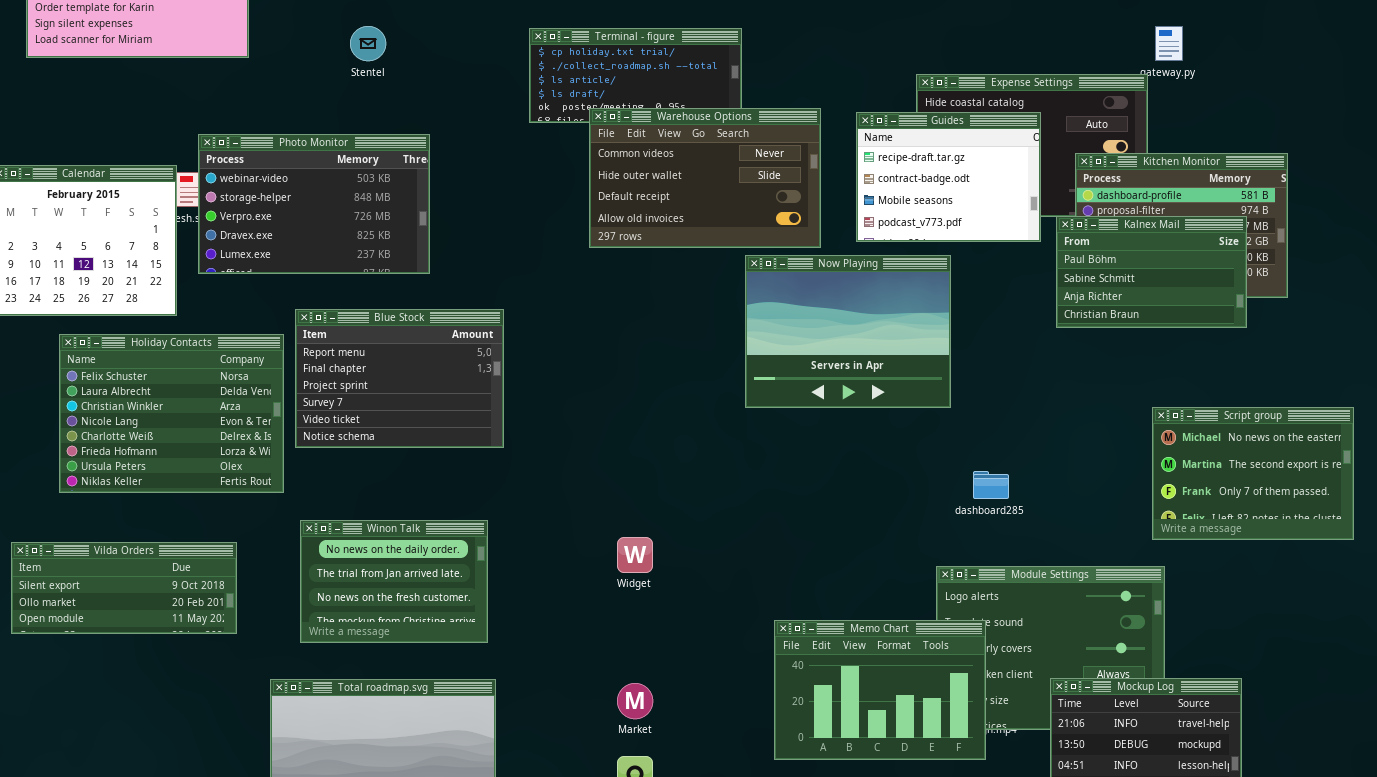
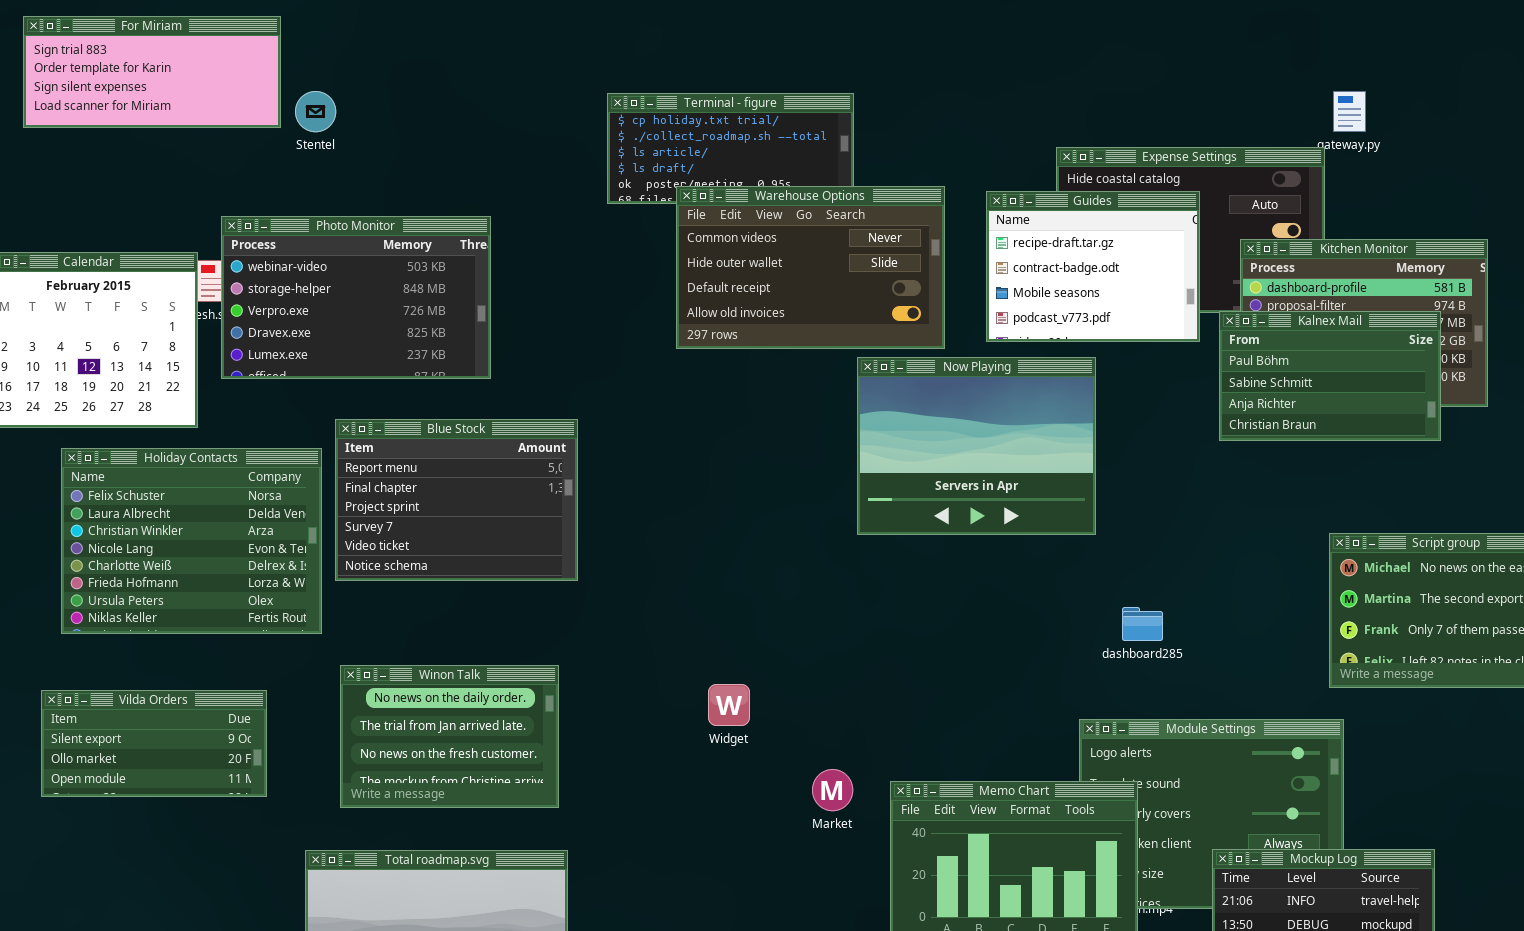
Stentel: [350,26,386,61] -> [295,91,336,132], moved
Vilda Orders: [11,542,237,634] -> [41,690,267,797], resized
Market: [617,683,653,719] -> [812,769,853,811], moved

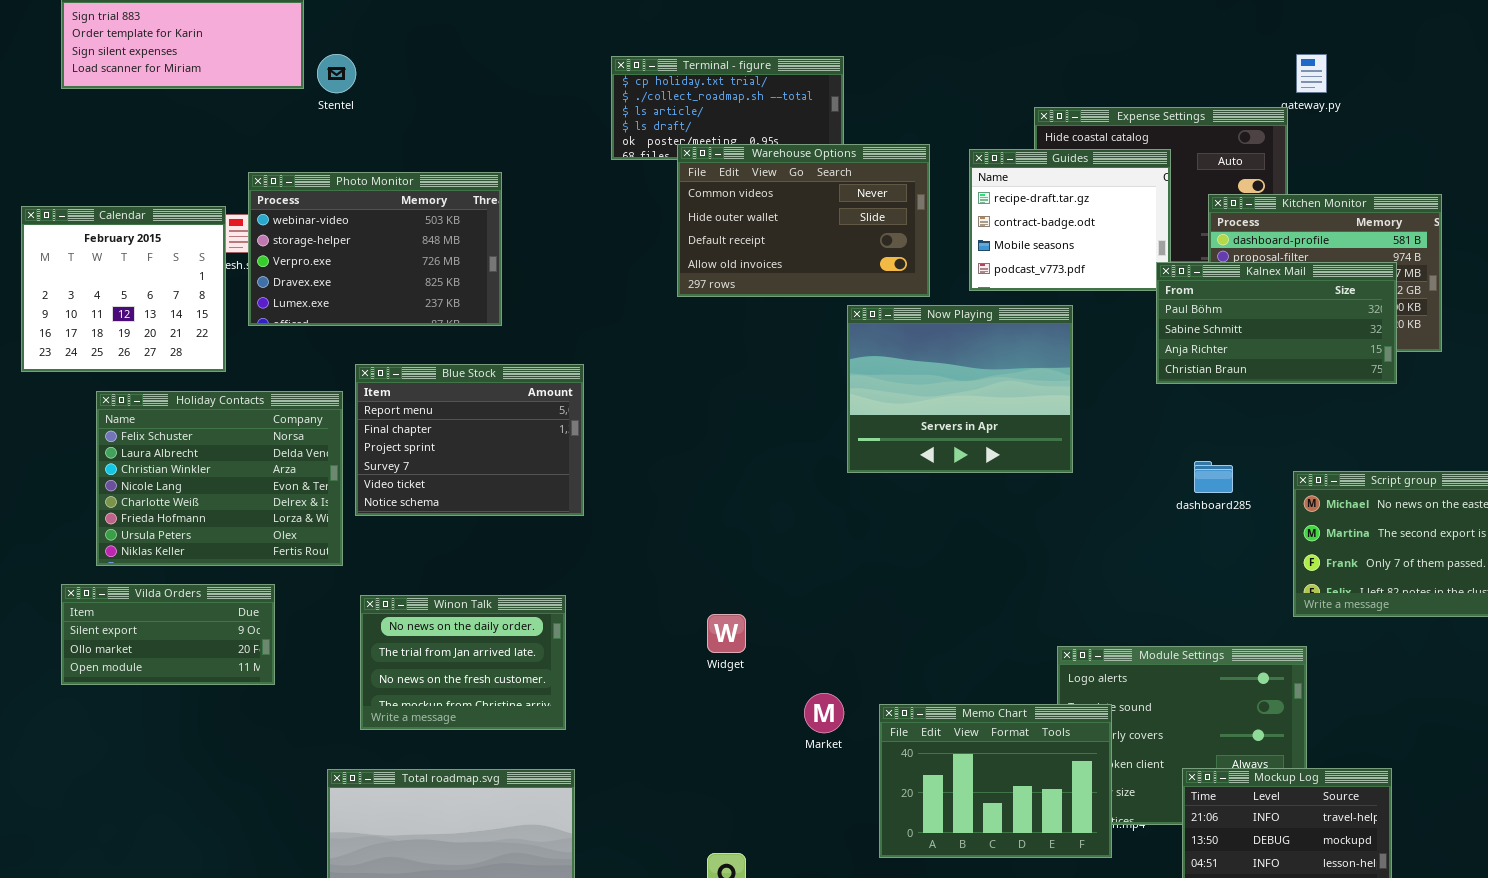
Kalnex Mail: [1219,311,1441,441] -> [1156,262,1397,384], resized
dashboard285: [1122,607,1163,641] -> [1194,461,1233,493], moved
Vilda Orders: [41,690,267,797] -> [61,584,275,685], moved

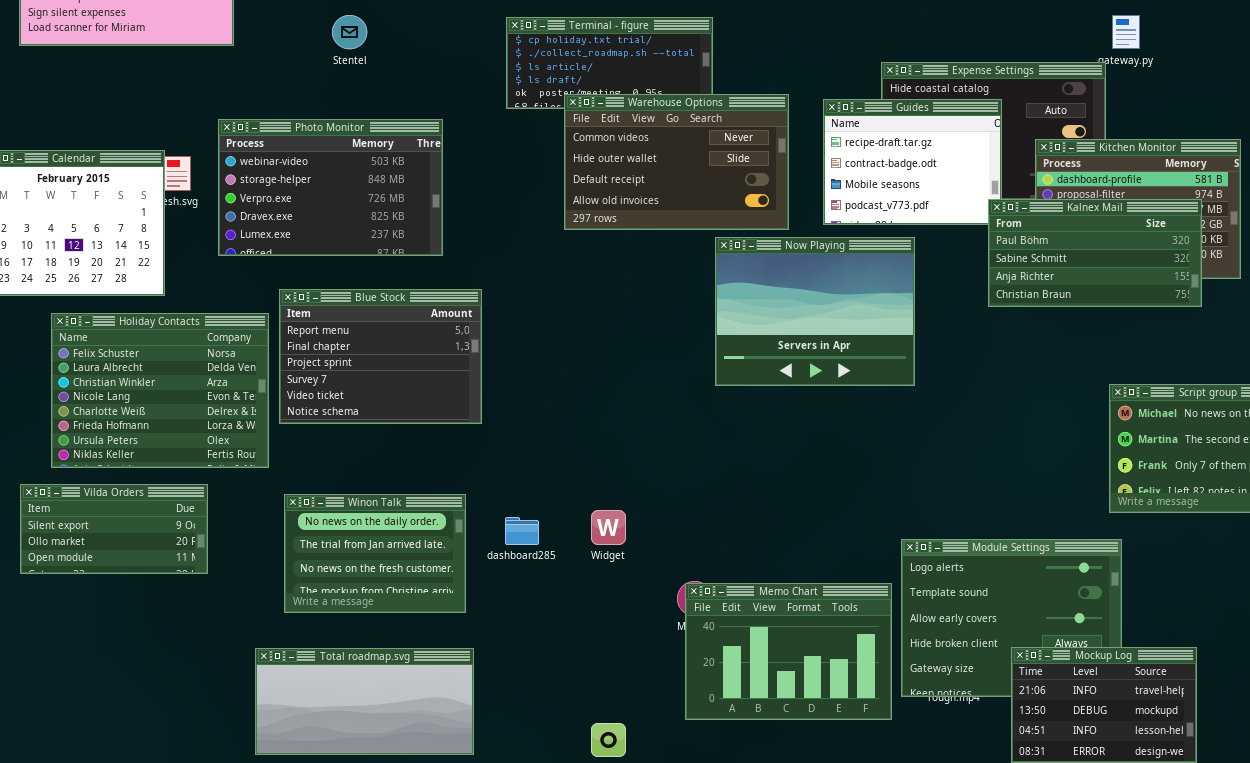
Stentel: [317,54,356,93] -> [332,15,367,49], moved
Photo Monitor: [248,172,502,326] -> [218,119,443,256], moved
dashboard285: [1194,461,1233,493] -> [505,517,539,545], moved
Memo Chart: [879,704,1112,858] -> [685,583,892,720], moved

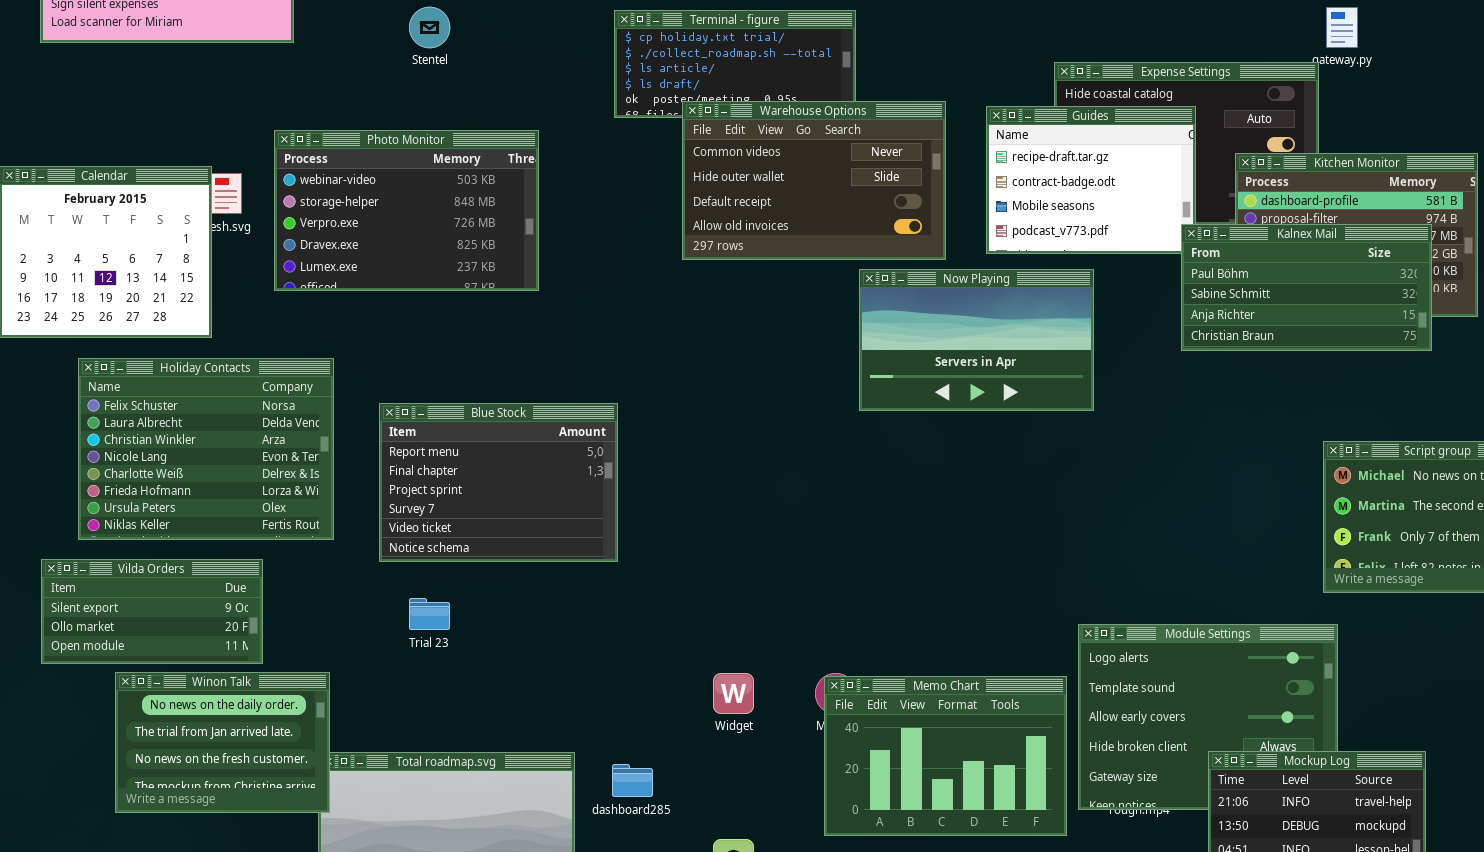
Now Playing: [715,237,915,386] -> [859,269,1094,411], resized
Blue Stock: [279,289,482,424] -> [379,403,618,562], moved
Winon Talk: [284,494,466,613] -> [115,672,330,813], moved
Widget: [591,510,626,545] -> [713,673,754,714], moved
dashboard285: [505,517,539,545] -> [612,764,653,797], moved

